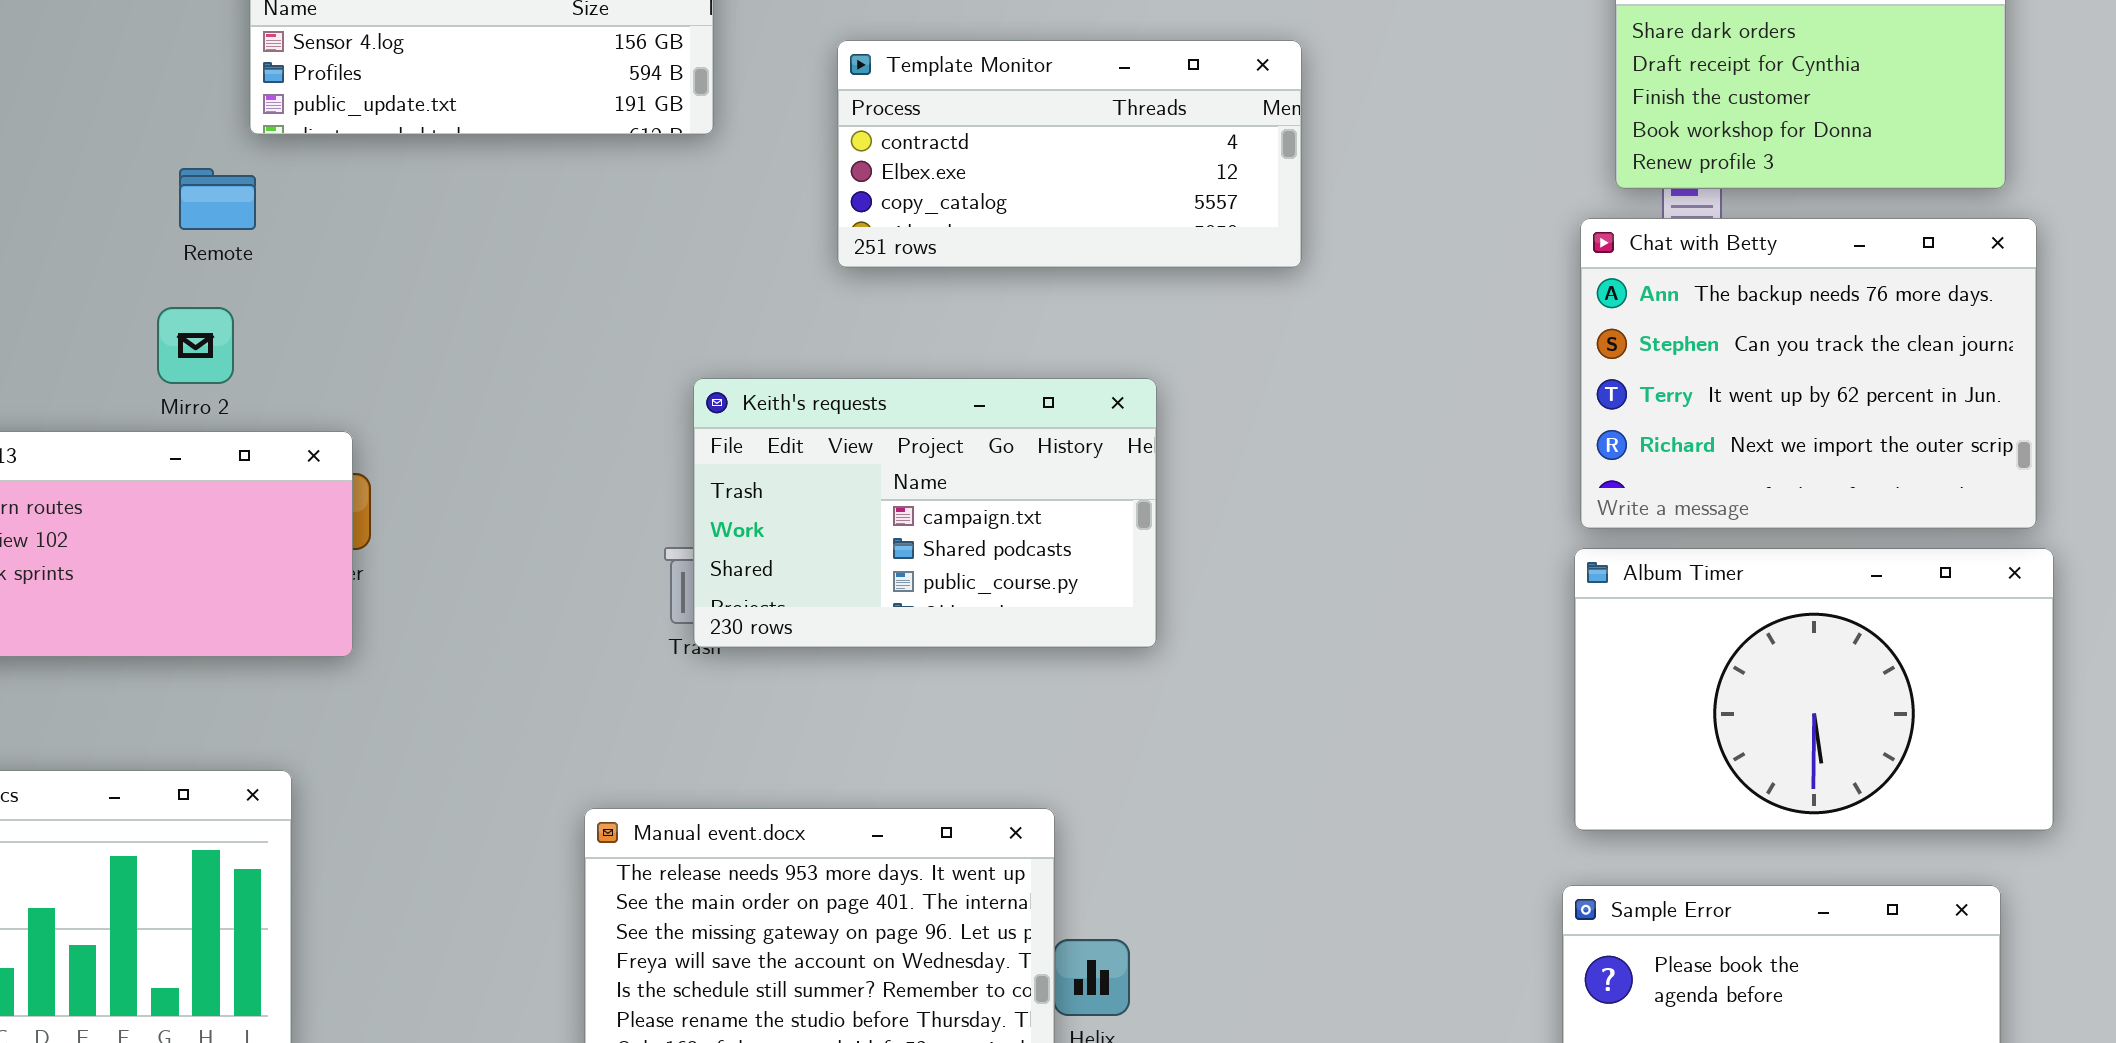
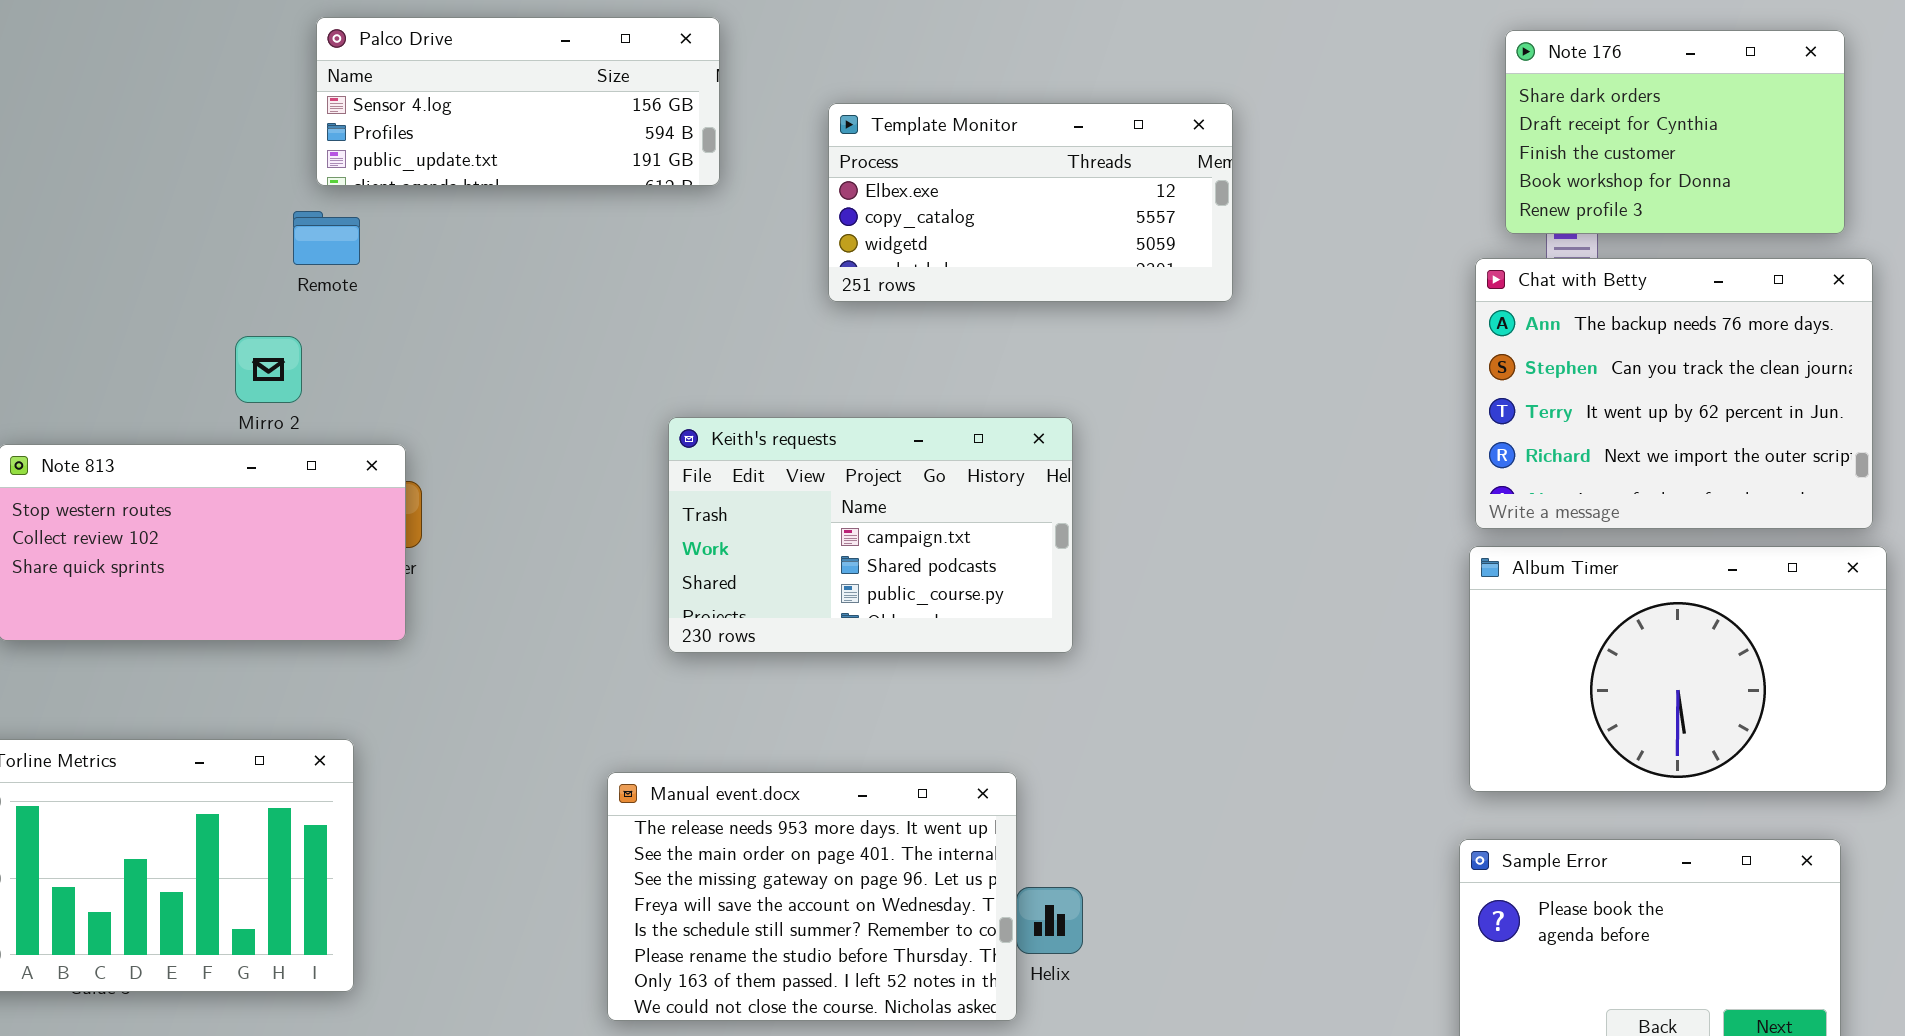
Template Monitor: [837,40,1302,268] -> [828,103,1233,302], scrolled down 1 row
Remote: [179,168,256,230] -> [293,211,360,265], moved
Keith's requests: [693,378,1157,648] -> [668,417,1073,653], moved

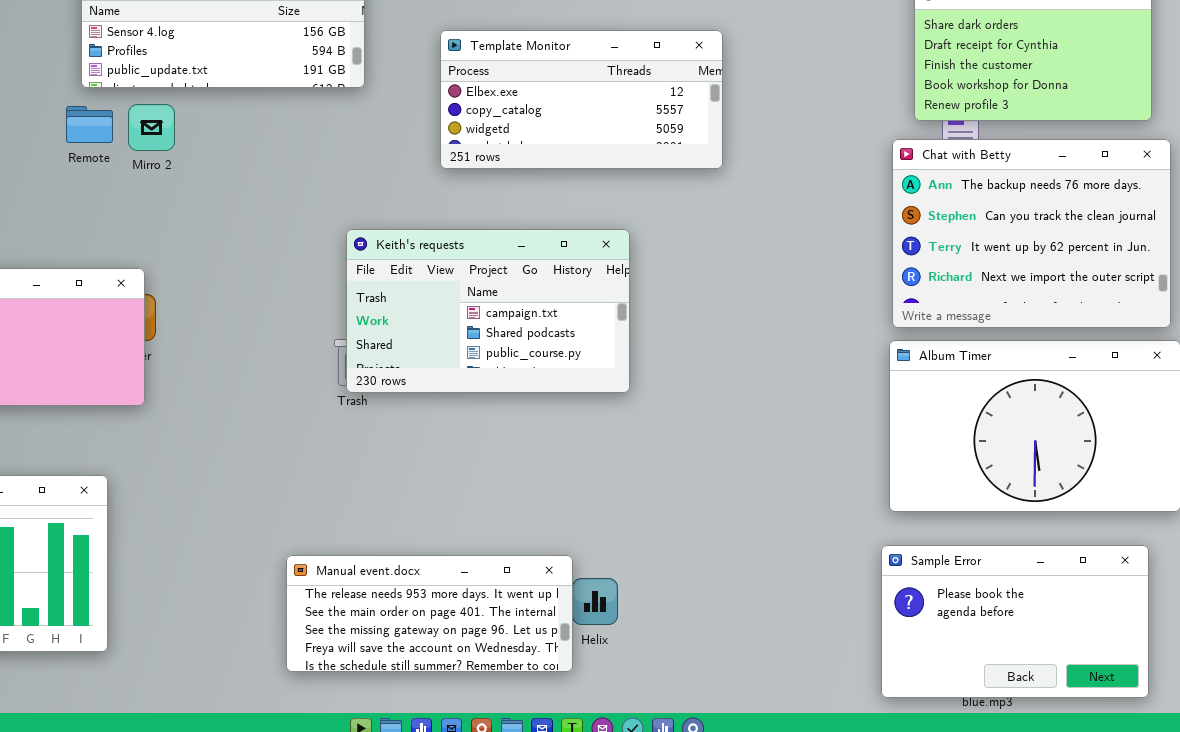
Mirro 2: [235,336,302,403] -> [128,104,175,151], moved
Keith's requests: [668,417,1073,653] -> [346,229,630,393], moved
Manual event.docx: [607,772,1017,1021] -> [286,555,573,672], resized

